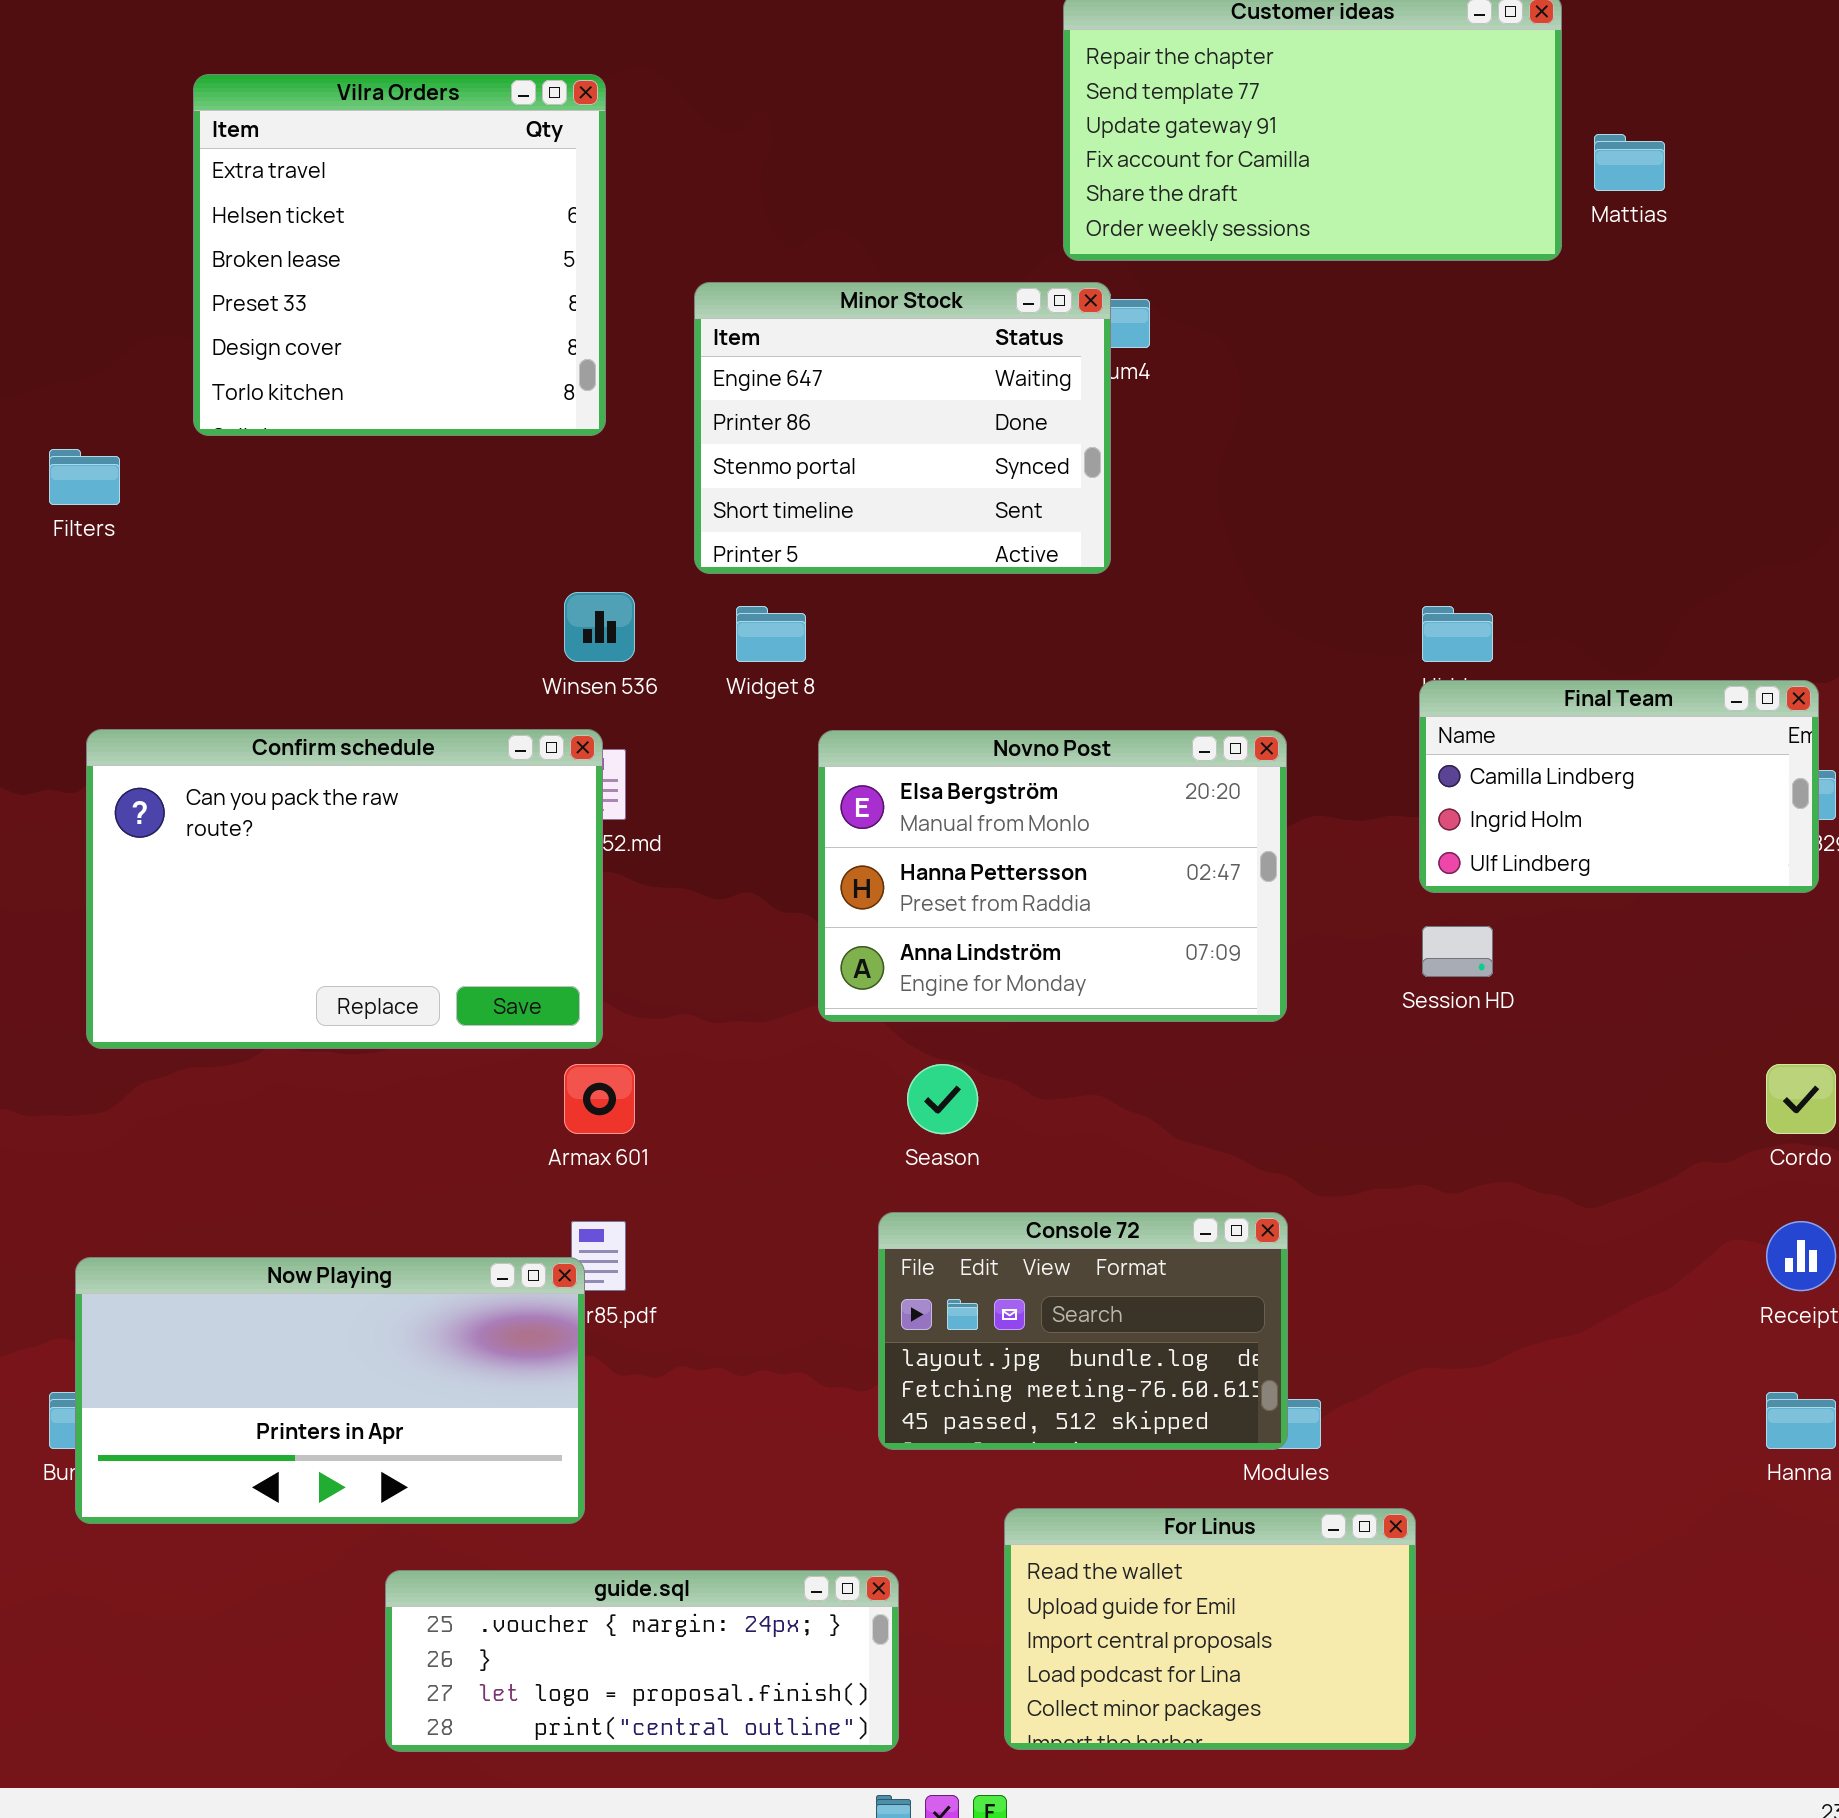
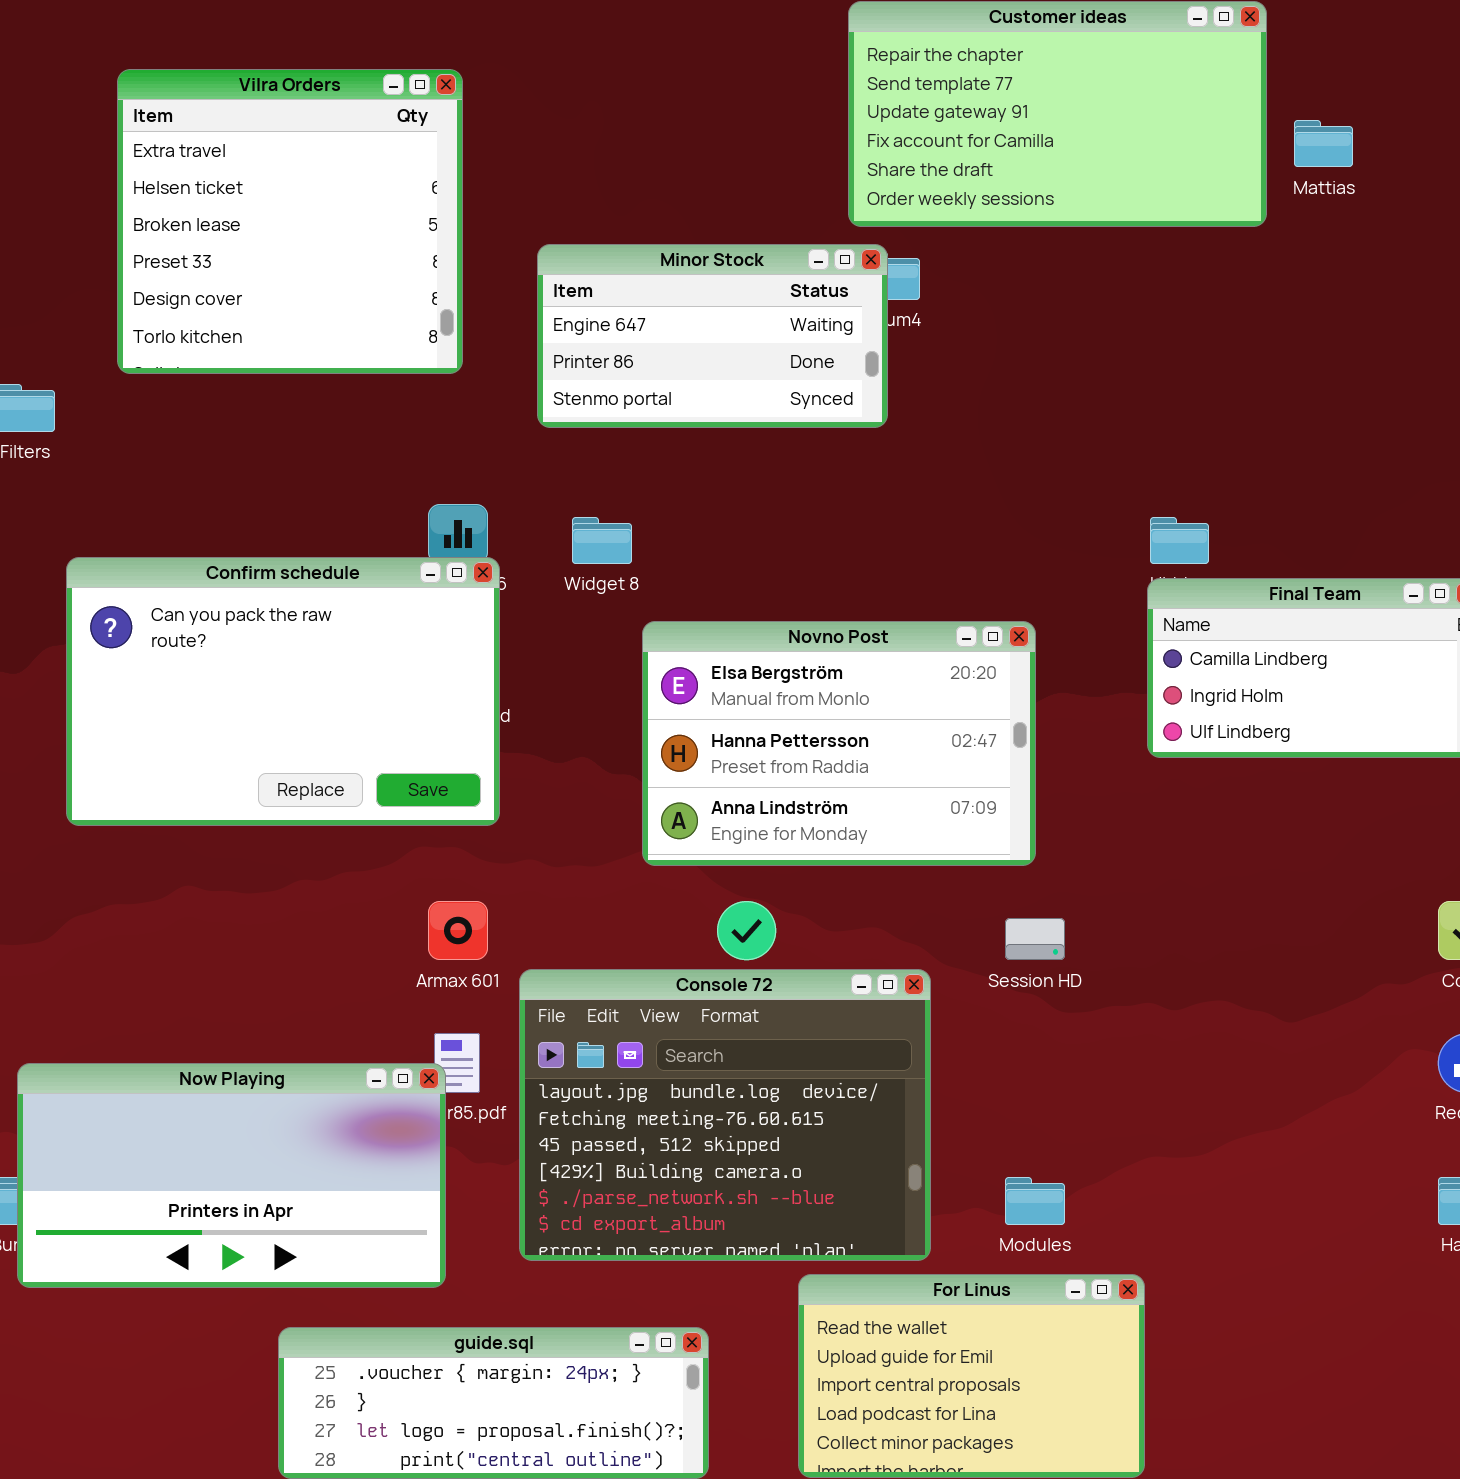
Minor Stock: [694,282,1111,574] -> [537,244,888,428], resized
Confirm schedule: [86,729,603,1049] -> [66,557,500,826], moved
Session HD: [1422,926,1493,977] -> [1005,918,1065,960], moved
Console 72: [878,1212,1288,1450] -> [519,969,931,1261], moved, resized

